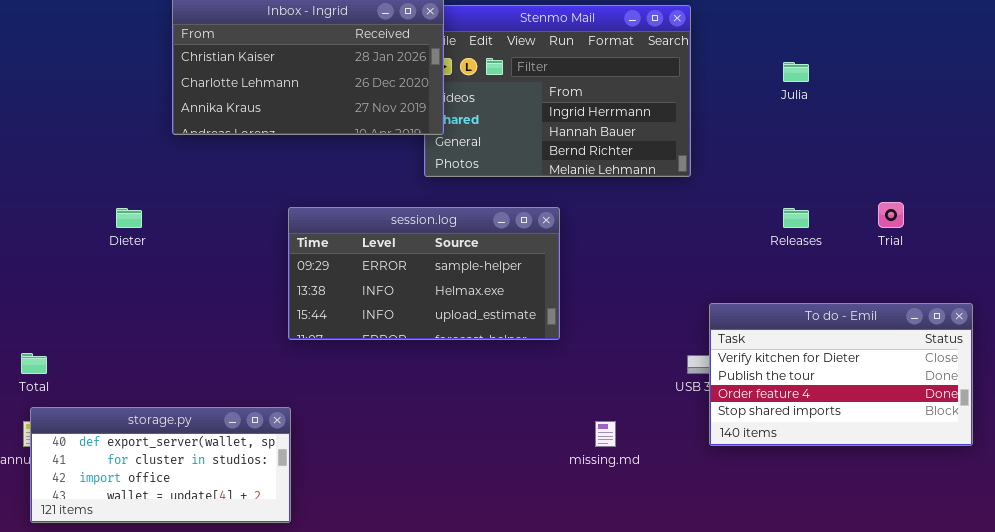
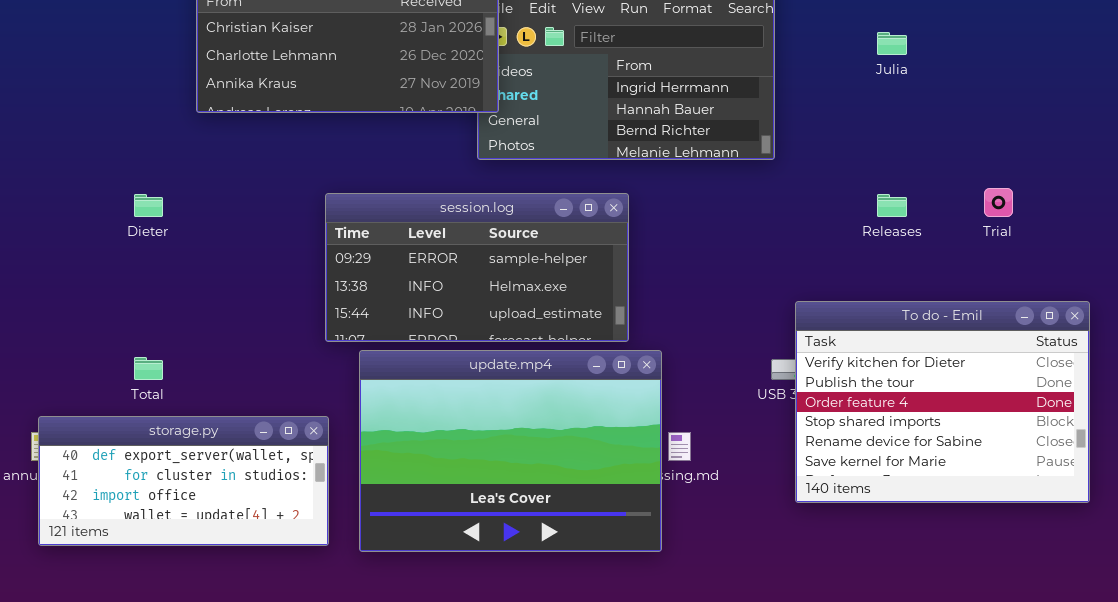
To do - Emil: [709,303,973,446] -> [795,301,1090,503], resized
update.mp4: none -> [359,350,662,552], opened
Total: [21,353,47,374] -> [134,357,163,380], moved

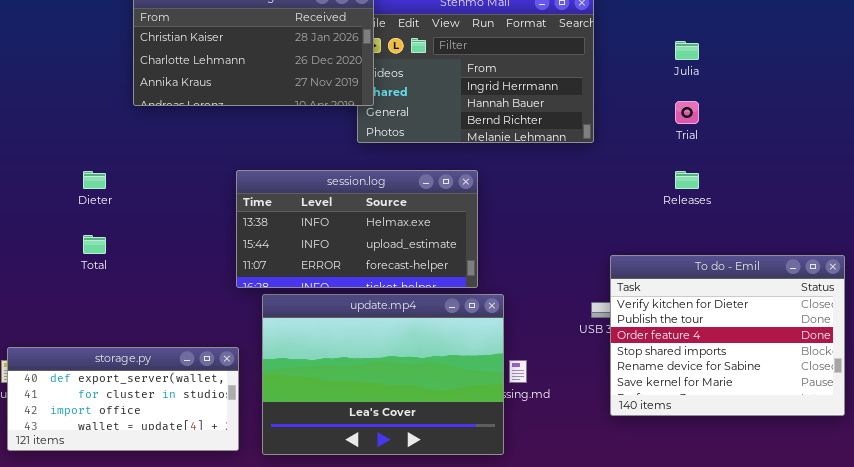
Trial: [984,188,1013,217] -> [675,101,699,124], moved
session.log: [325,193,629,342] -> [236,170,478,288], scrolled down 1 row
Total: [134,357,163,380] -> [83,235,106,254], moved

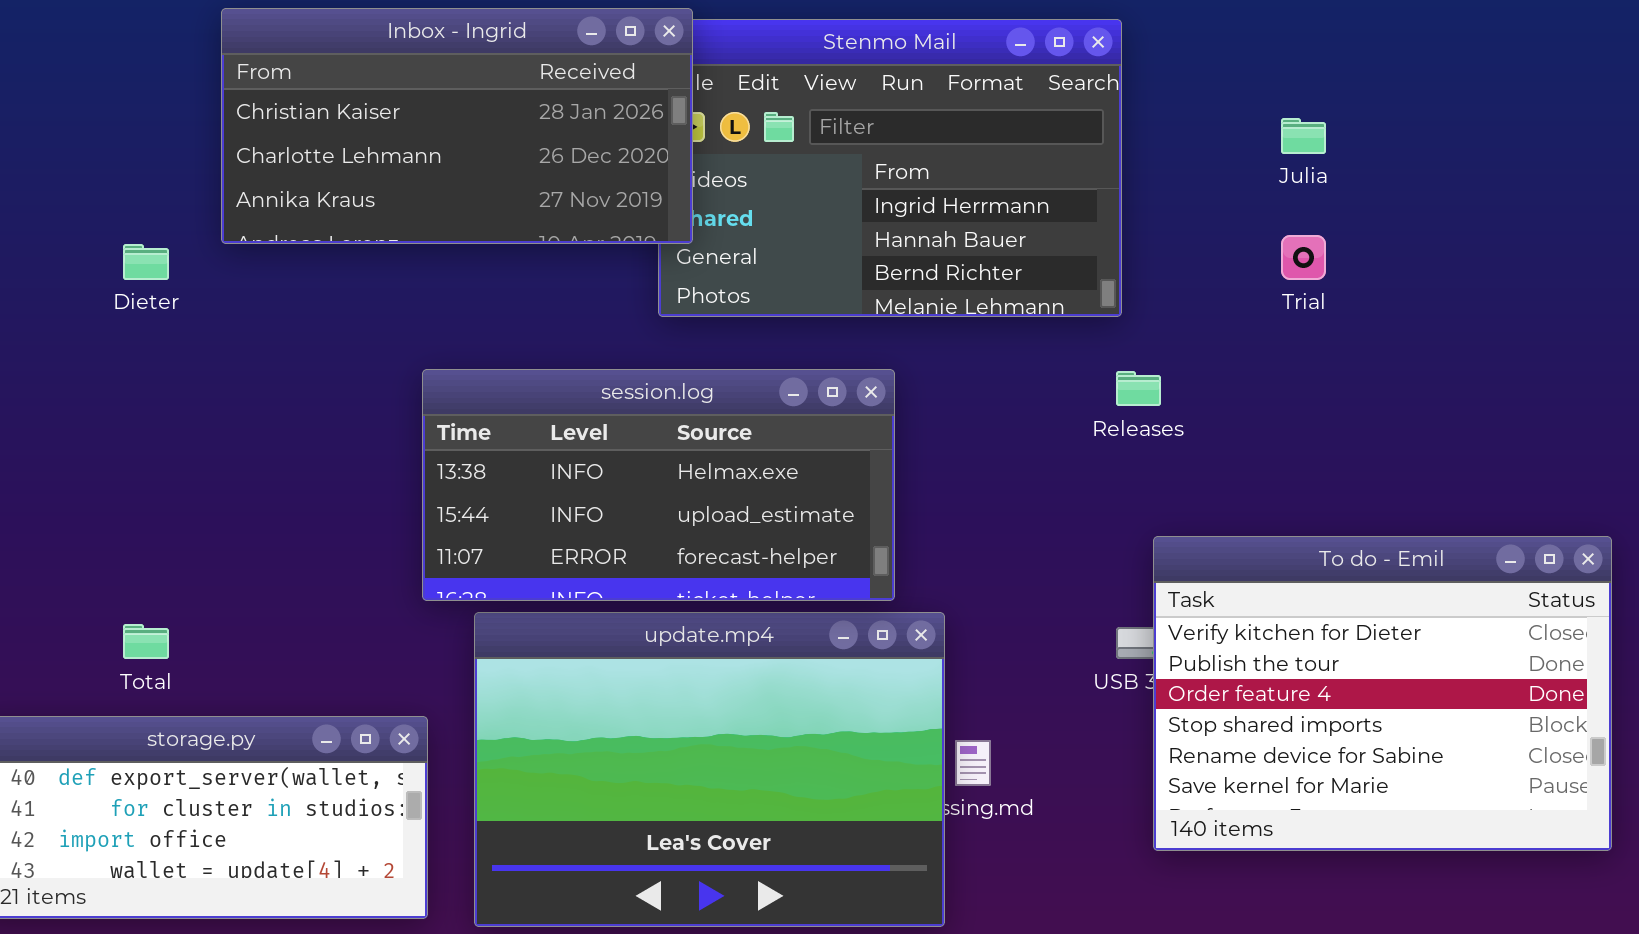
Dieter: [83,171,106,189] -> [123,244,169,280], moved
Releases: [675,171,699,189] -> [1116,371,1161,406], moved
Total: [83,235,106,254] -> [123,624,169,659], moved

